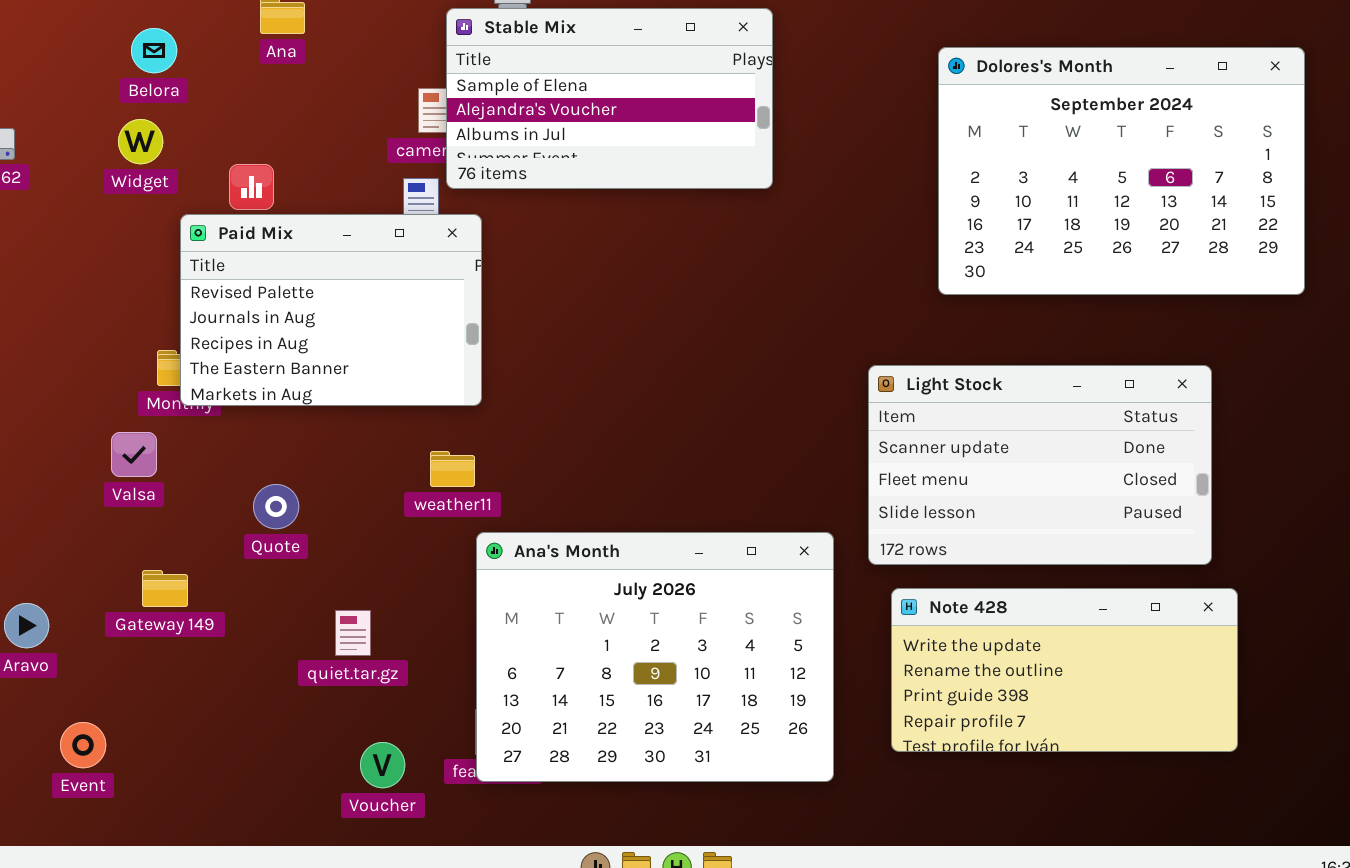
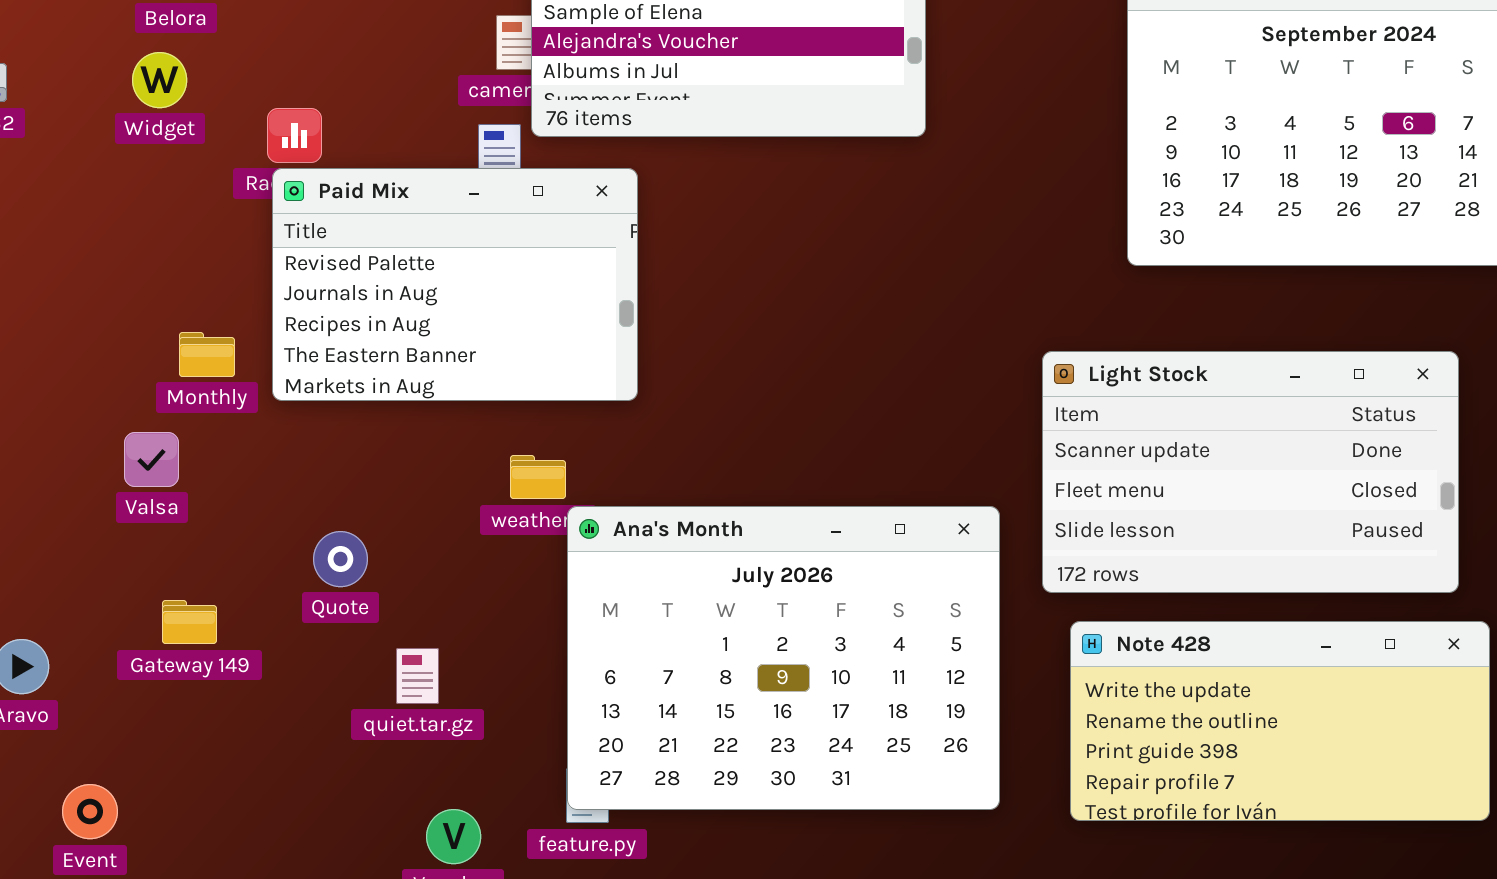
Paid Mix: [180,214,482,406] -> [272,168,638,401], moved
Quote: [253,484,299,529] -> [313,531,368,587], moved
Ana's Month: [476,532,834,782] -> [567,506,1000,810], moved

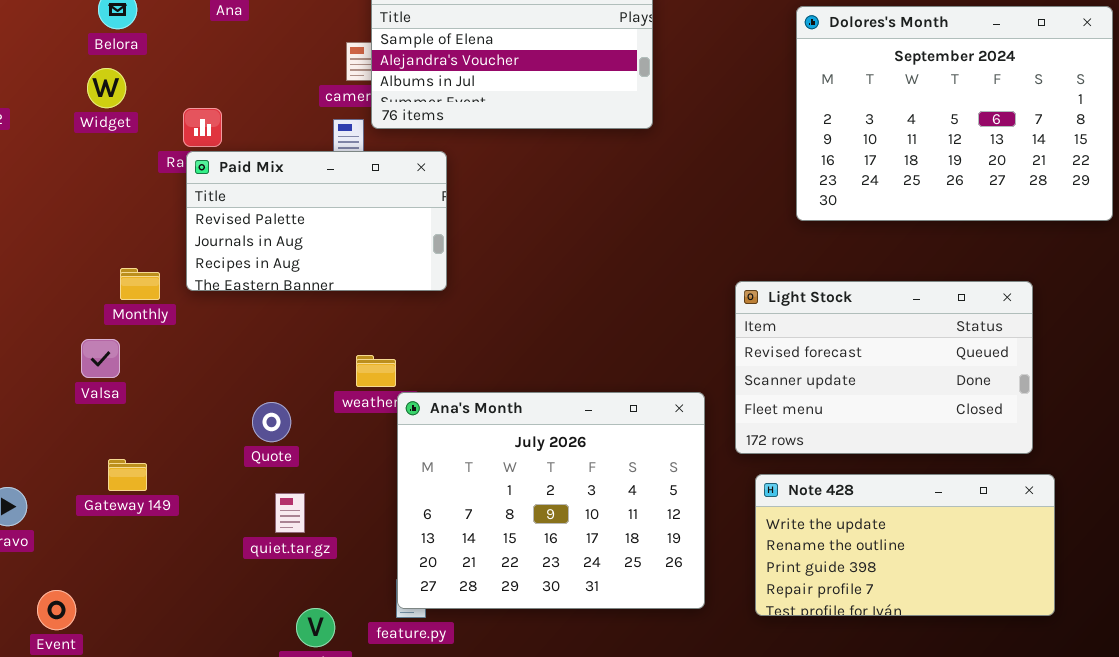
Paid Mix: [272,168,638,401] -> [186,151,447,291], resized
Light Stock: [1042,351,1459,593] -> [735,281,1033,454], scrolled up 1 row
Quote: [313,531,368,587] -> [252,402,291,442], moved

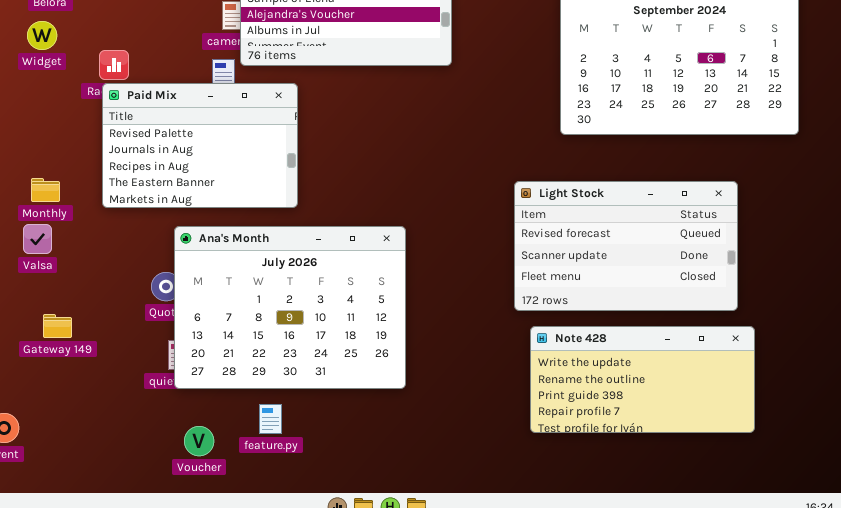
Paid Mix: [186,151,447,291] -> [102,83,298,208], resized
Monthly: [120,268,160,300] -> [31,178,60,202], moved
Ana's Month: [397,392,705,609] -> [174,226,406,389], moved

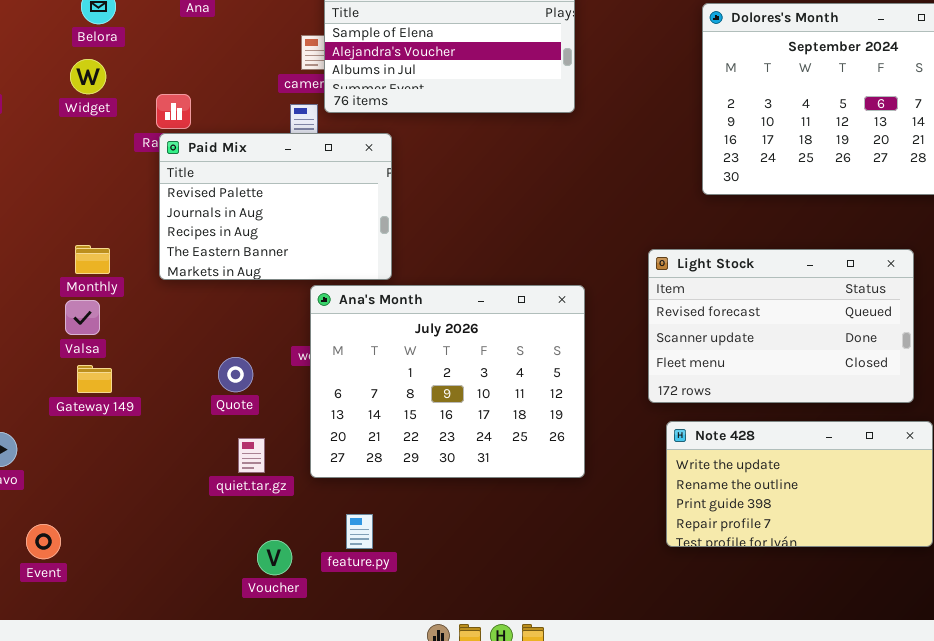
Ana's Month: [174,226,406,389] -> [310,285,585,478], moved
Gateway 149: [43,314,72,338] -> [77,365,112,393], moved

